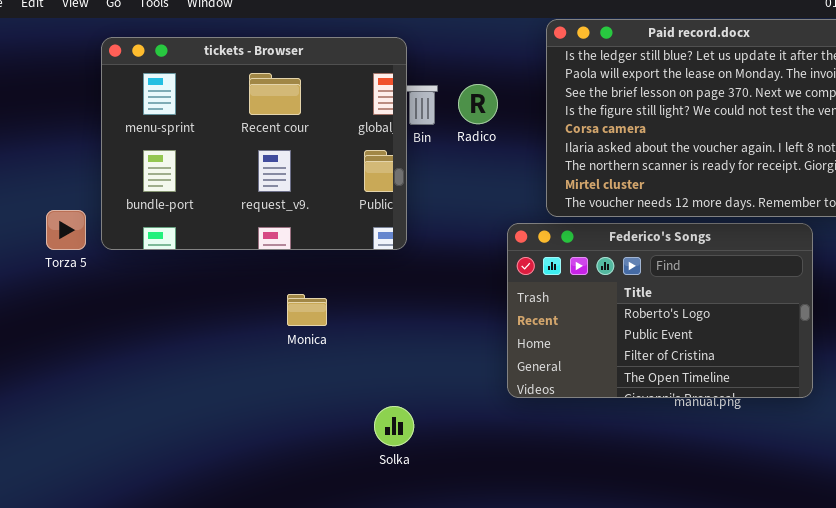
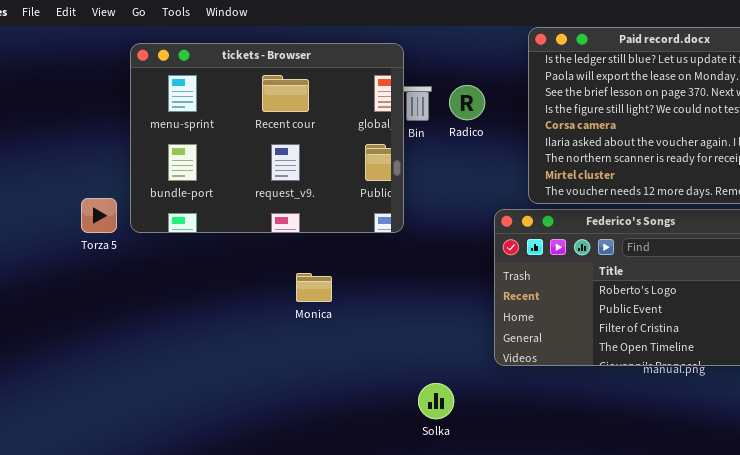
Solka: [374,406,414,446] -> [418,383,454,419], moved

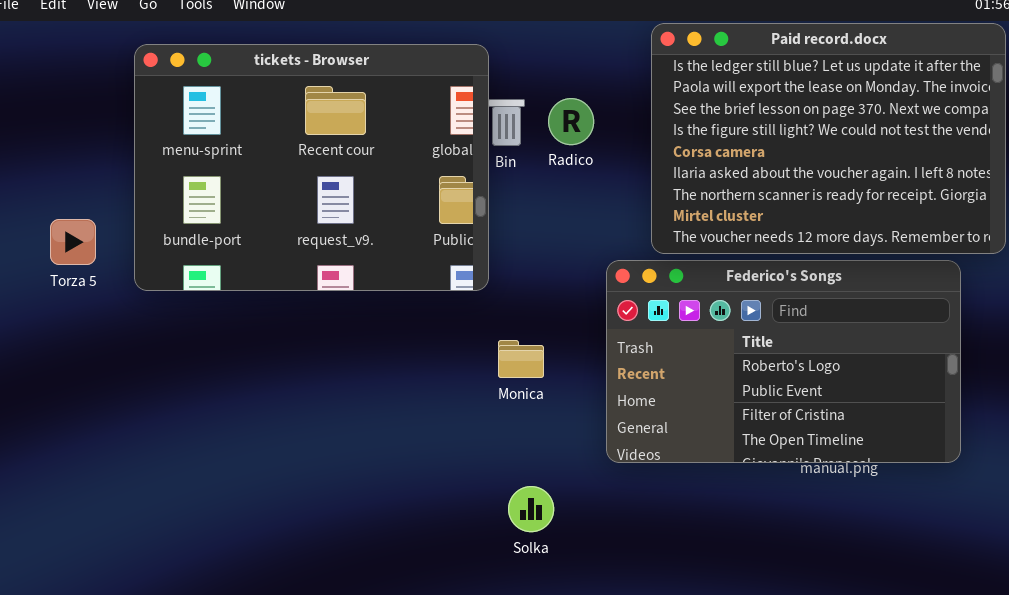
Torza 5: [81,198,117,233] -> [50,219,96,265], moved
Monica: [296,273,332,302] -> [498,340,544,378], moved

